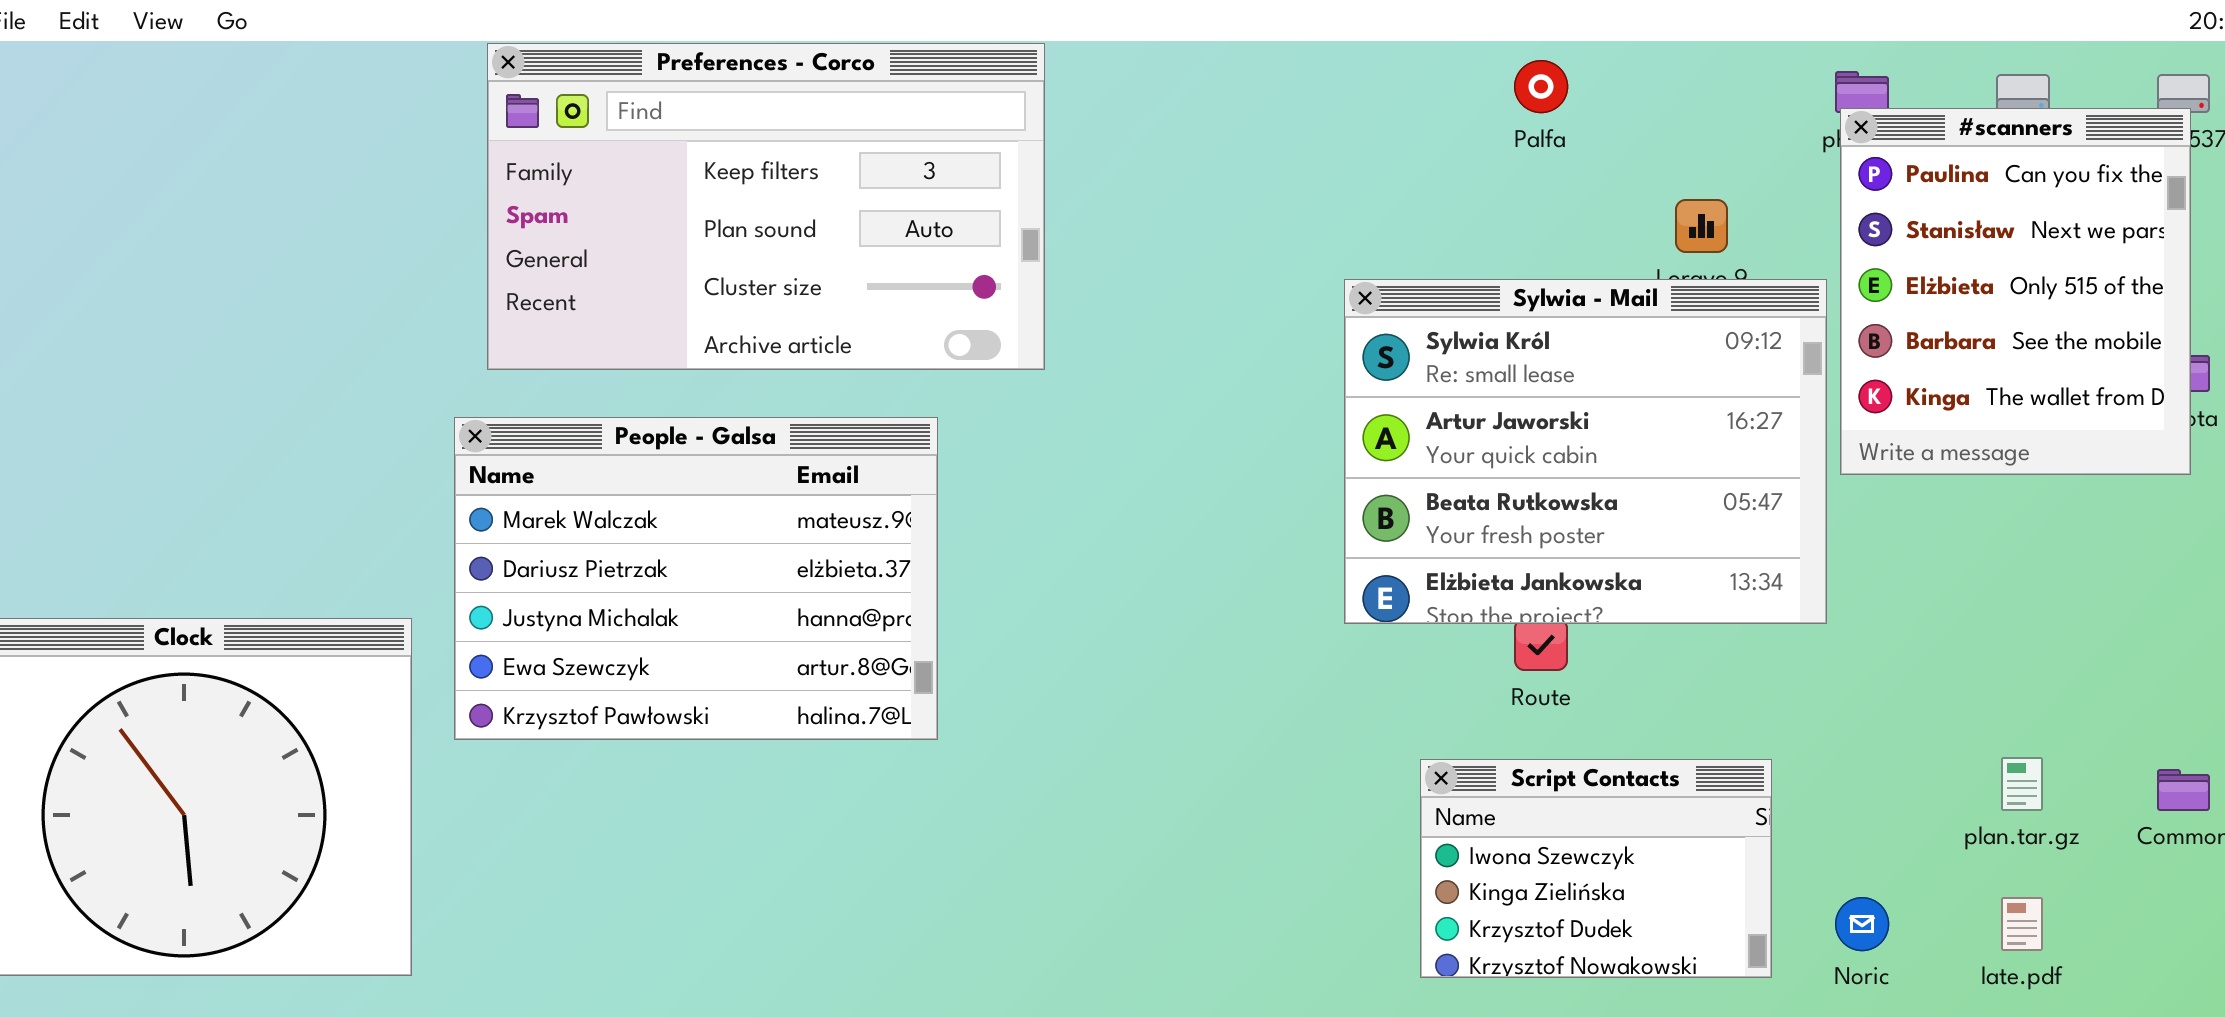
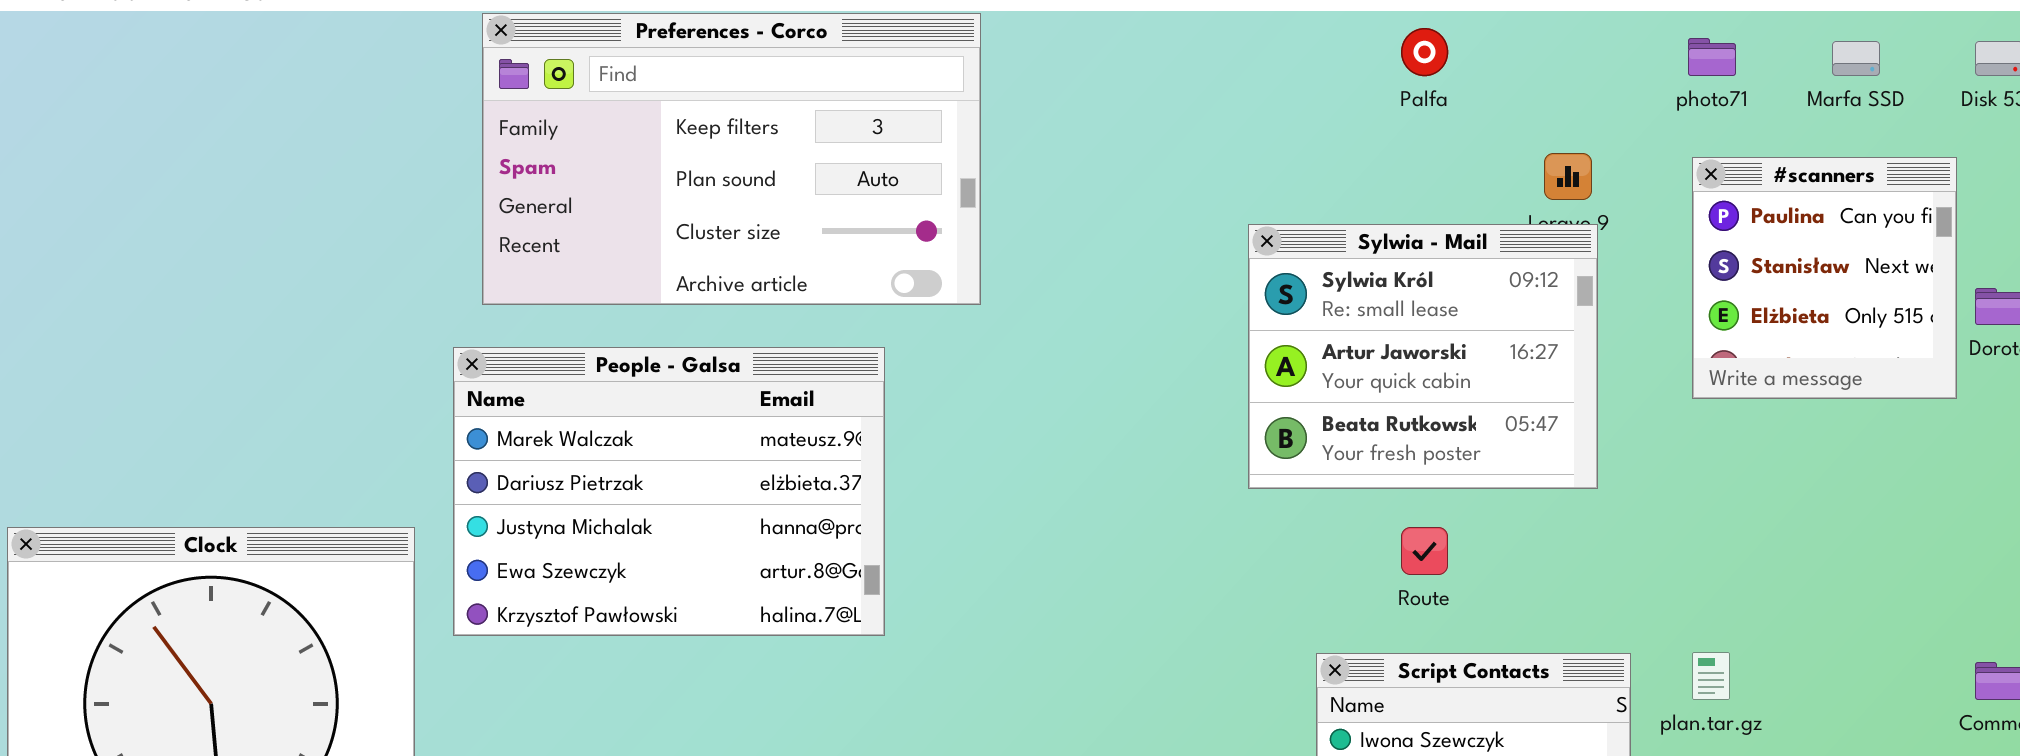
#scanners: [1840,108,2191,475] -> [1692,157,1957,399], resized
Sylwia - Mail: [1344,279,1827,624] -> [1248,224,1598,489], resized
plan.tar.gz: [2001,757,2043,811] -> [1692,652,1730,700], moved

